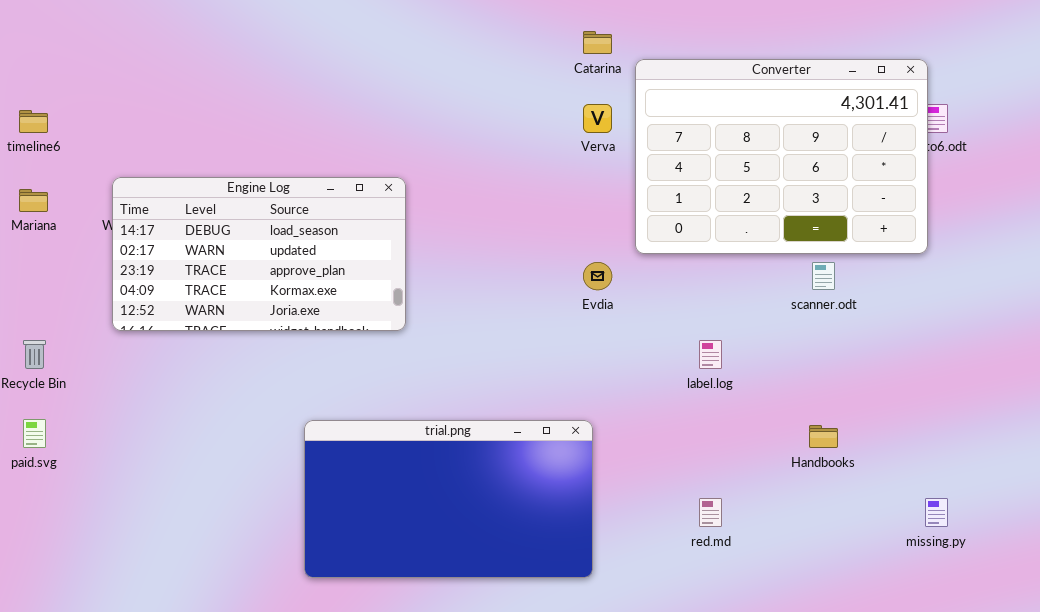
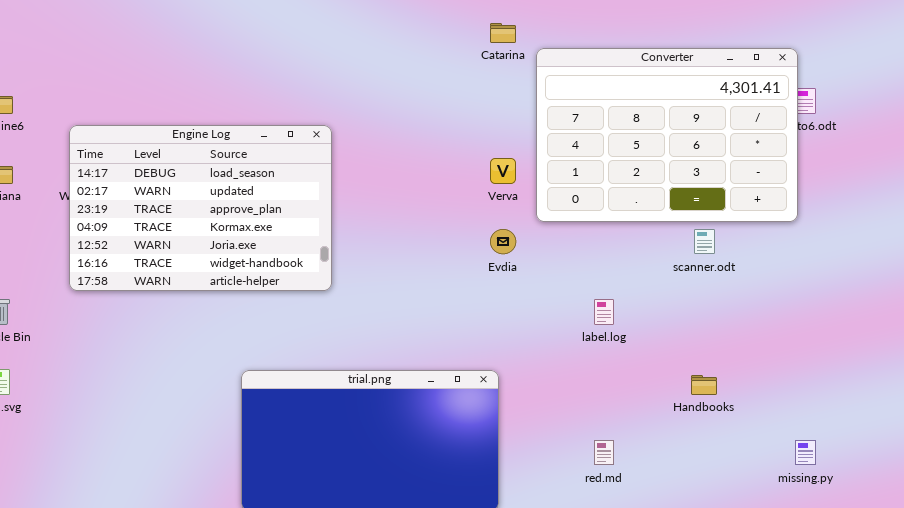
Verva: [583,104,612,133] -> [490,158,516,184], moved
Engine Log: [112,177,406,331] -> [69,125,332,291], resized

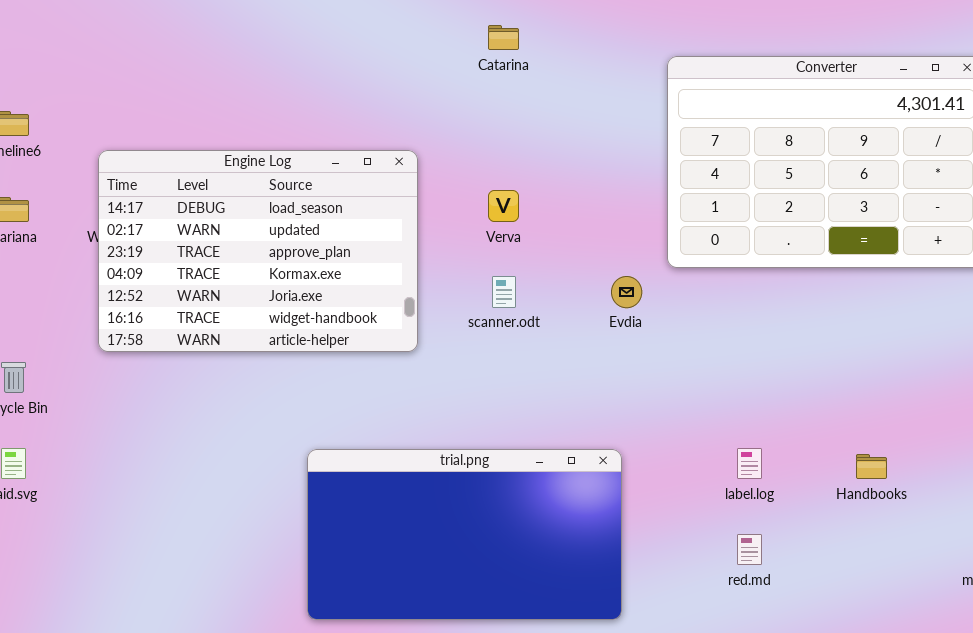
Catarina: [490,23,516,43] -> [488,25,519,50], moved
Verva: [490,158,516,184] -> [488,190,519,222], moved
scanner.odt: [694,229,715,254] -> [492,276,516,308], moved
label.log: [594,299,614,325] -> [737,448,762,479], moved

